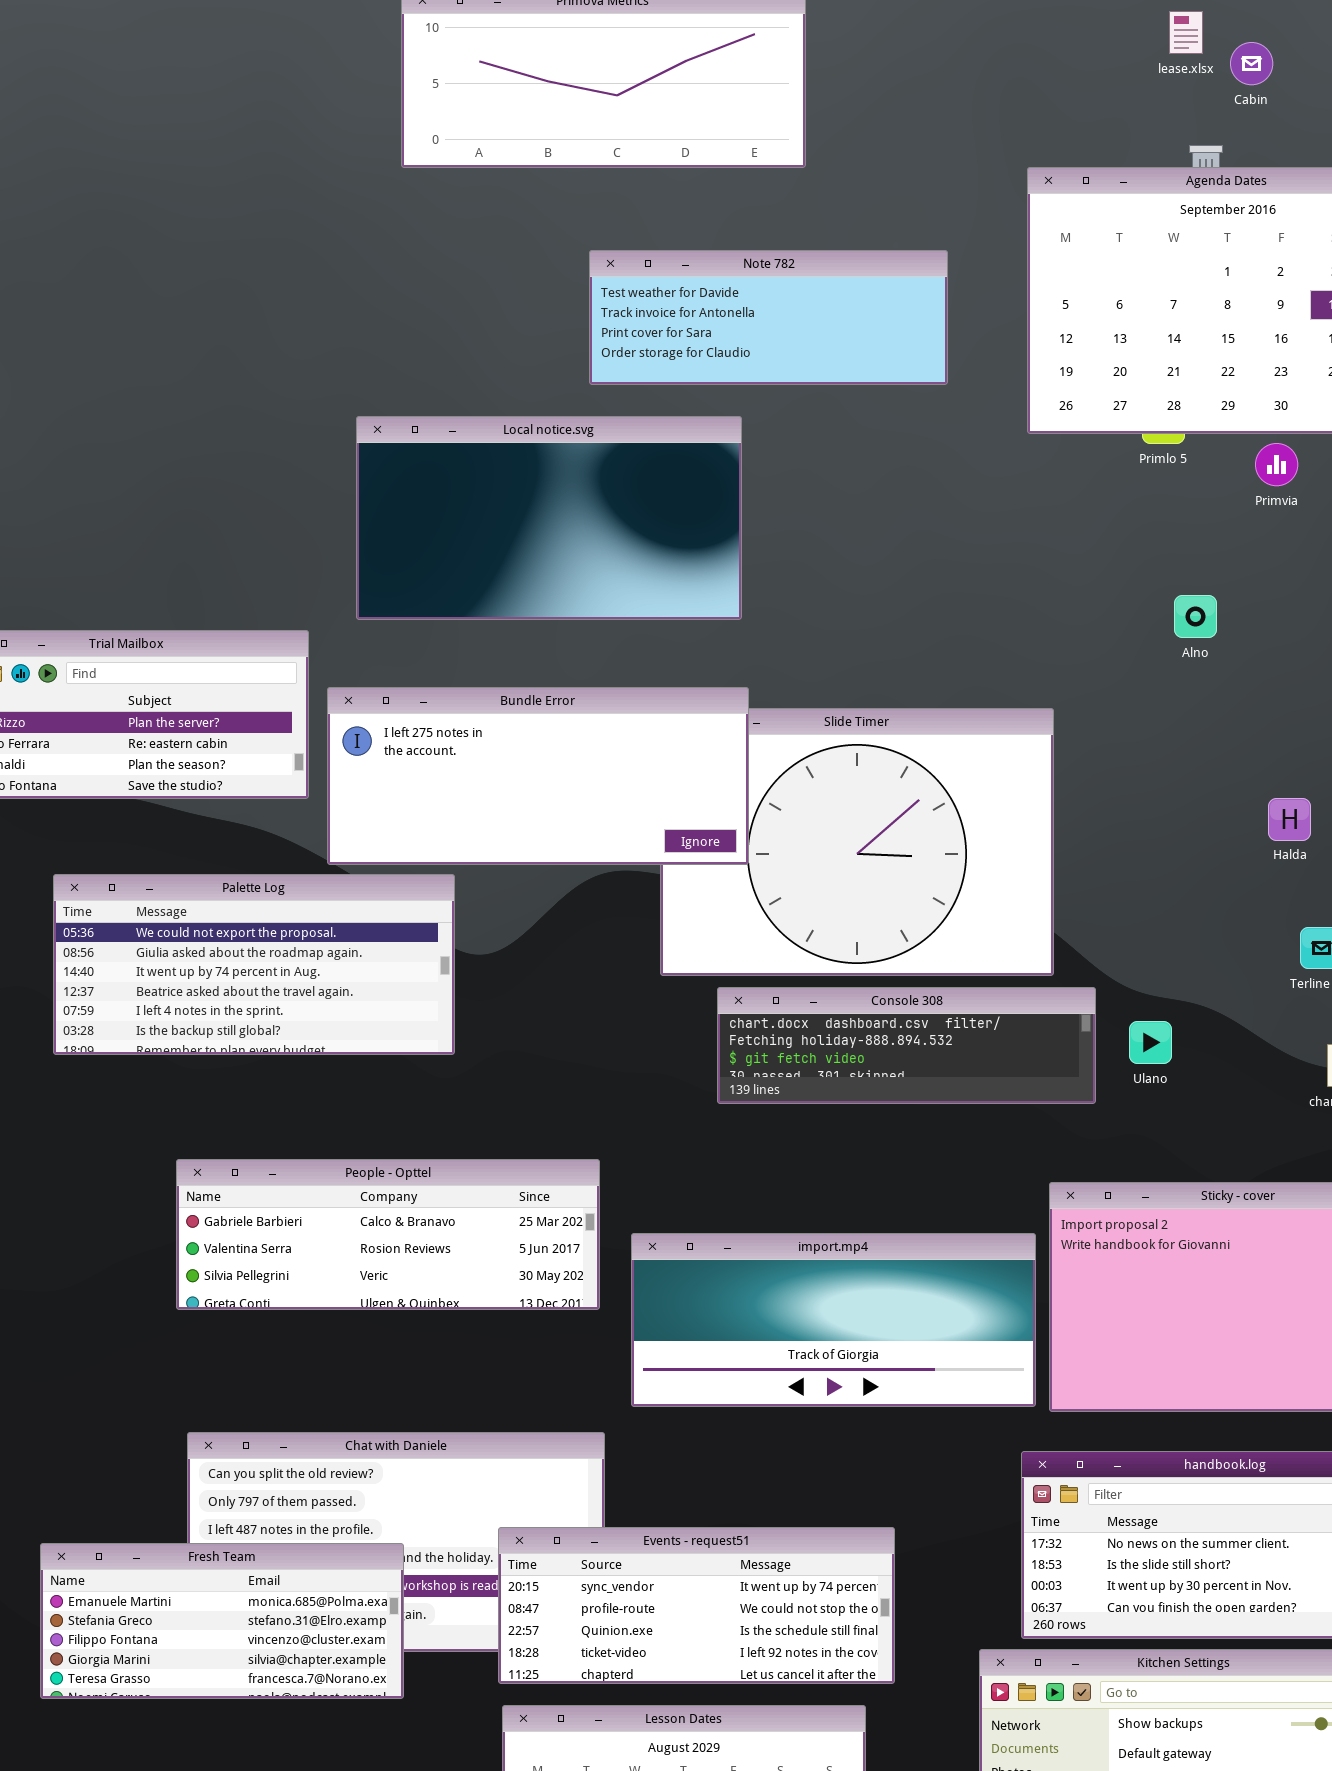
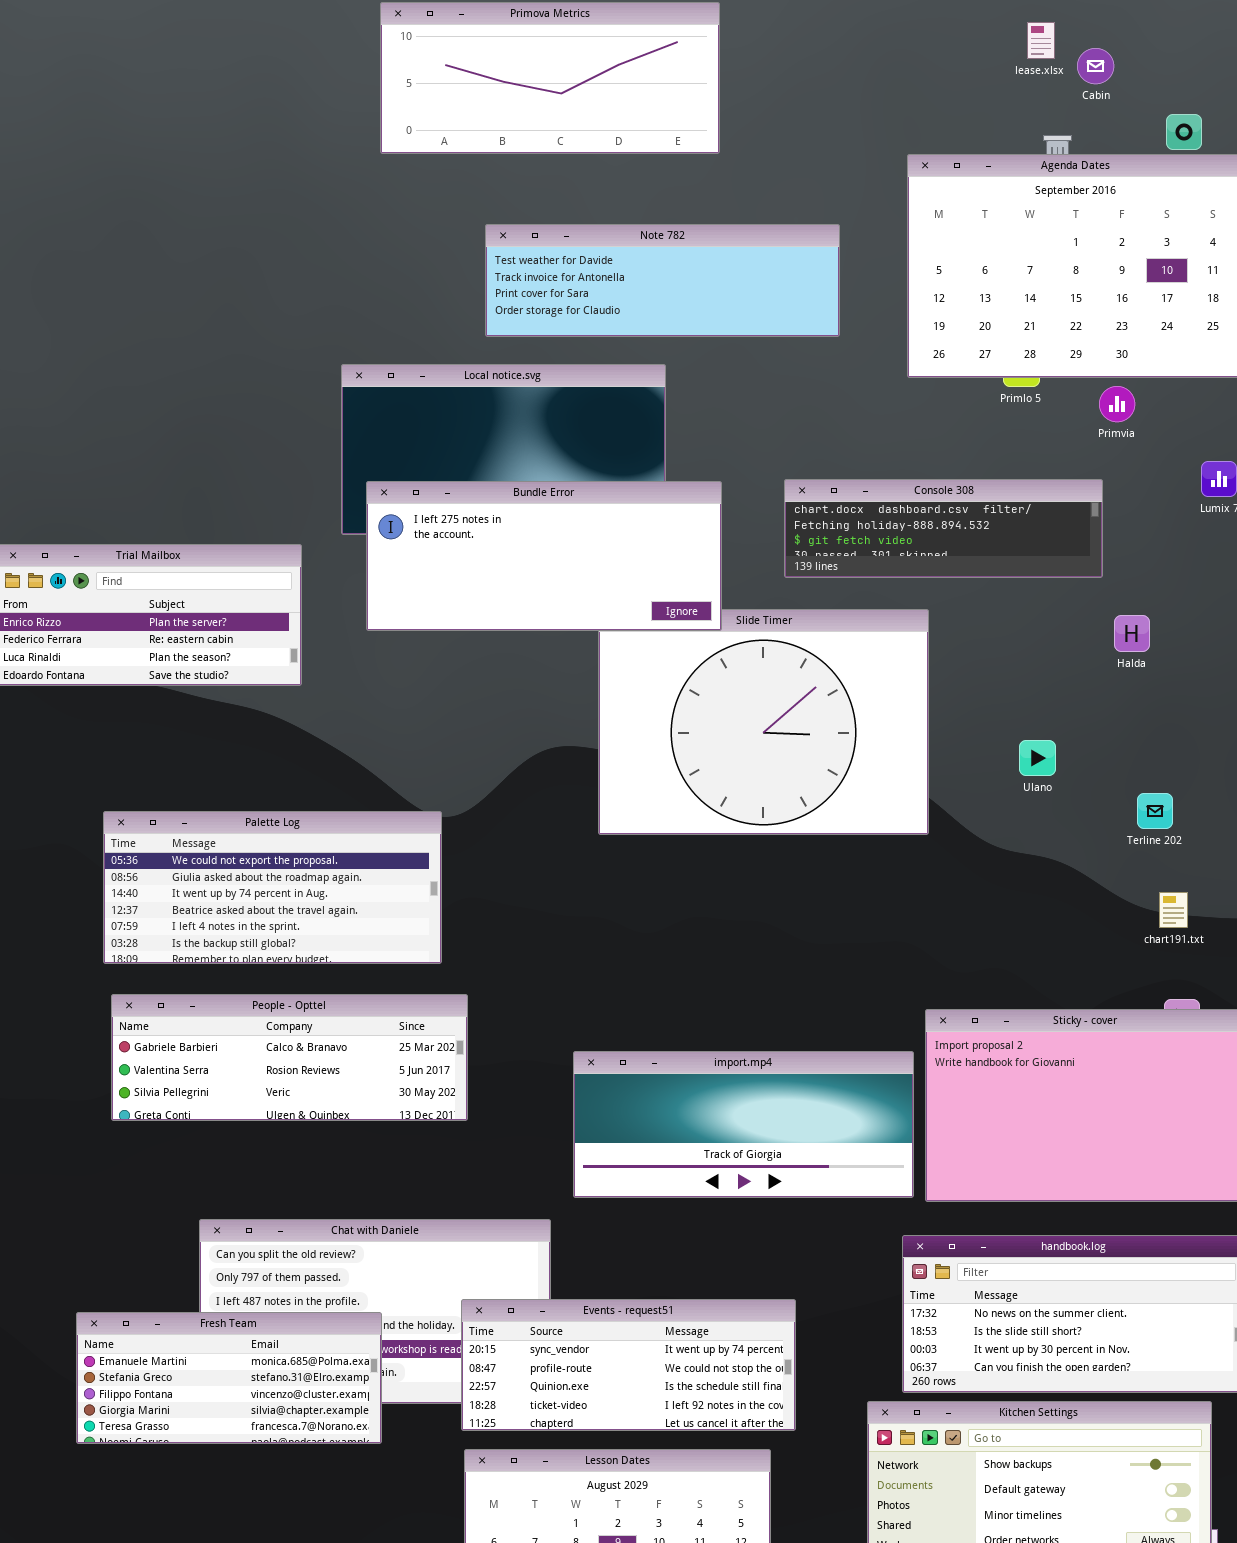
Note 782: [589,250,948,385] -> [485,224,840,337], resized
Bundle Error: [327,687,749,865] -> [366,481,722,631], moved
Halda: [1268,798,1311,841] -> [1114,615,1150,652], moved
Palette Log: [53,874,455,1055] -> [103,811,442,964], moved
Console 308: [717,987,1096,1104] -> [784,479,1103,578], moved
Ulano: [1129,1021,1172,1064] -> [1019,740,1056,776], moved
People - Opttel: [176,1159,600,1310] -> [111,994,468,1121], moved

